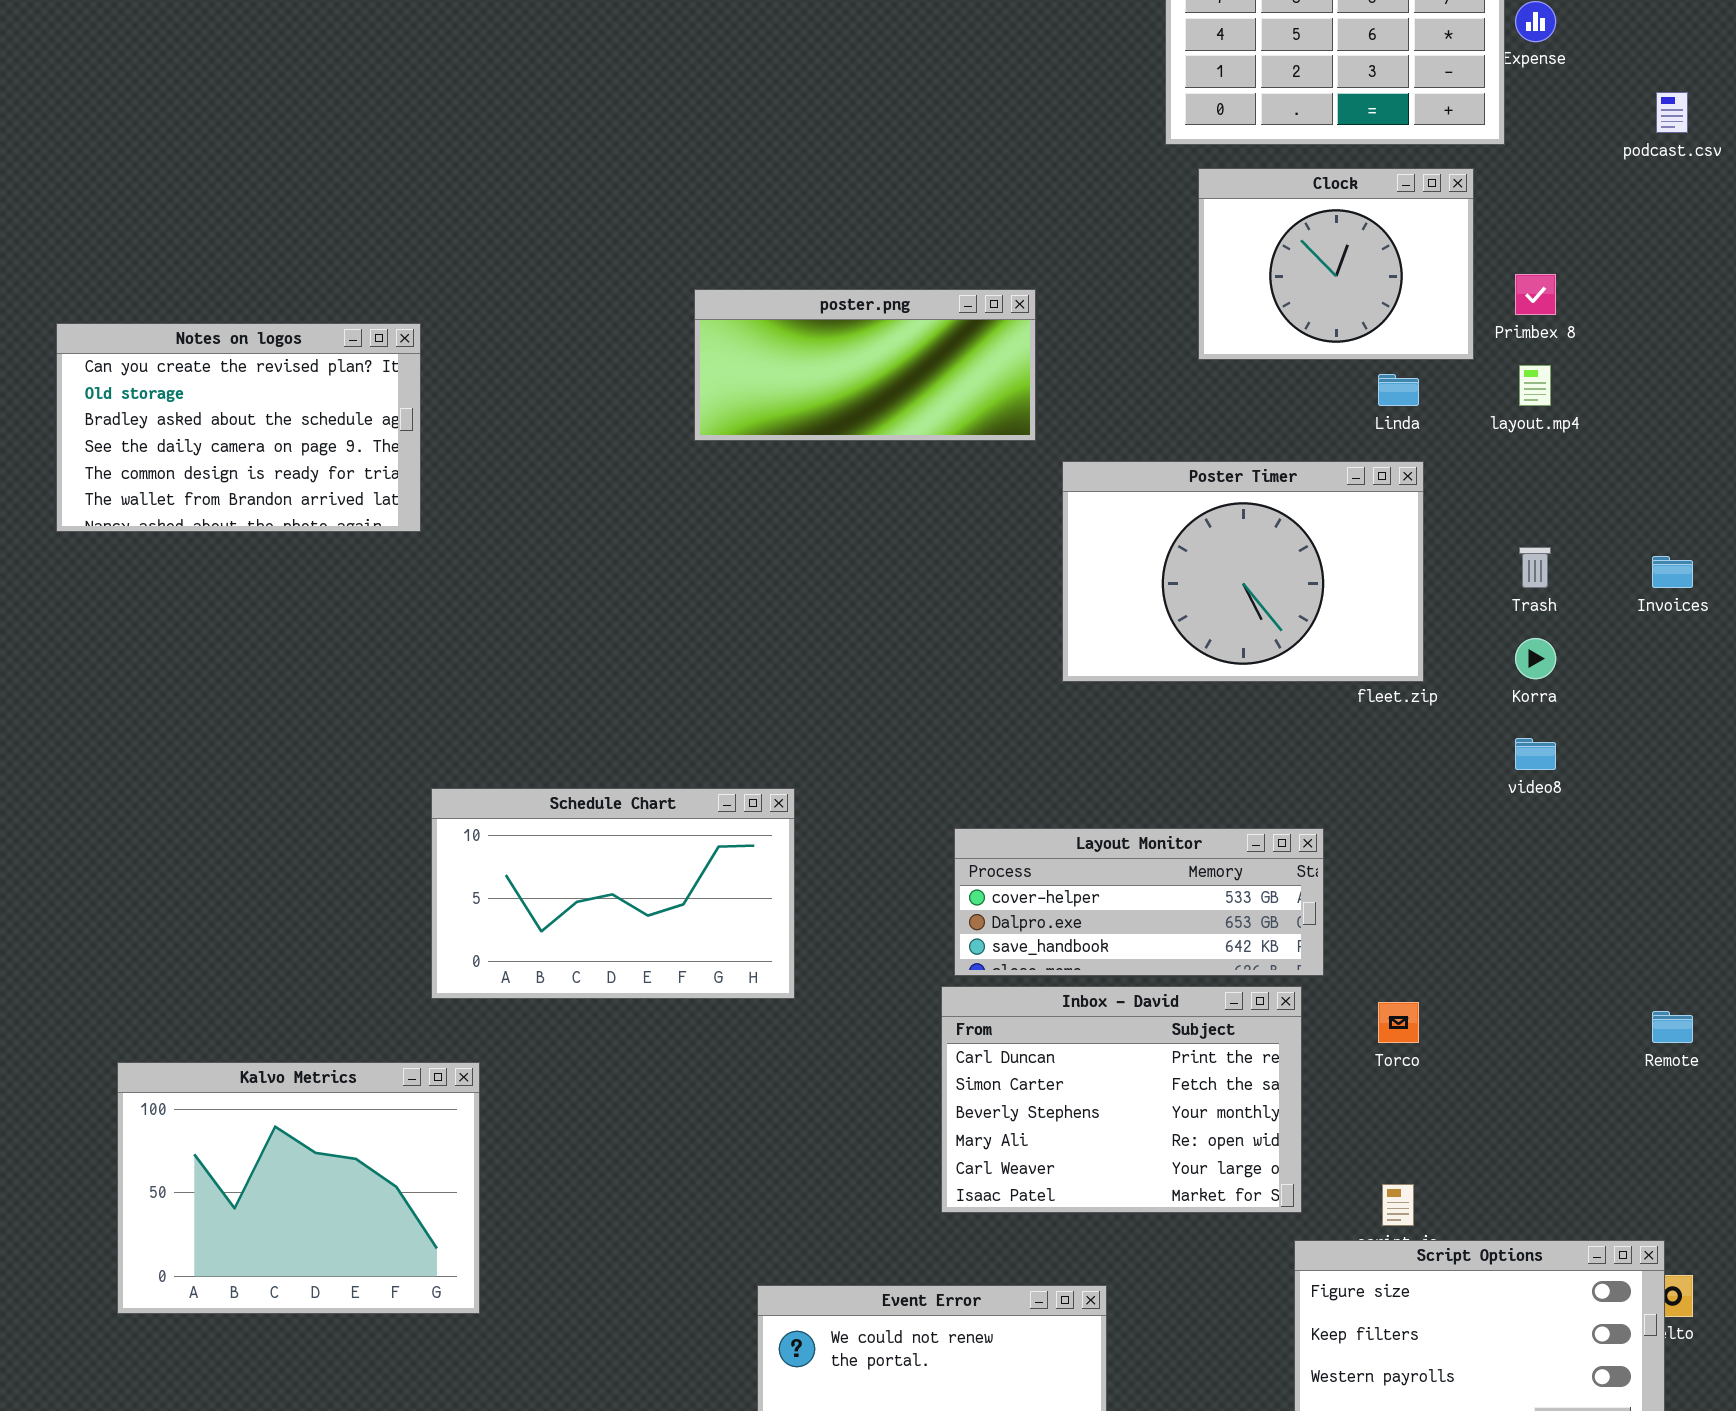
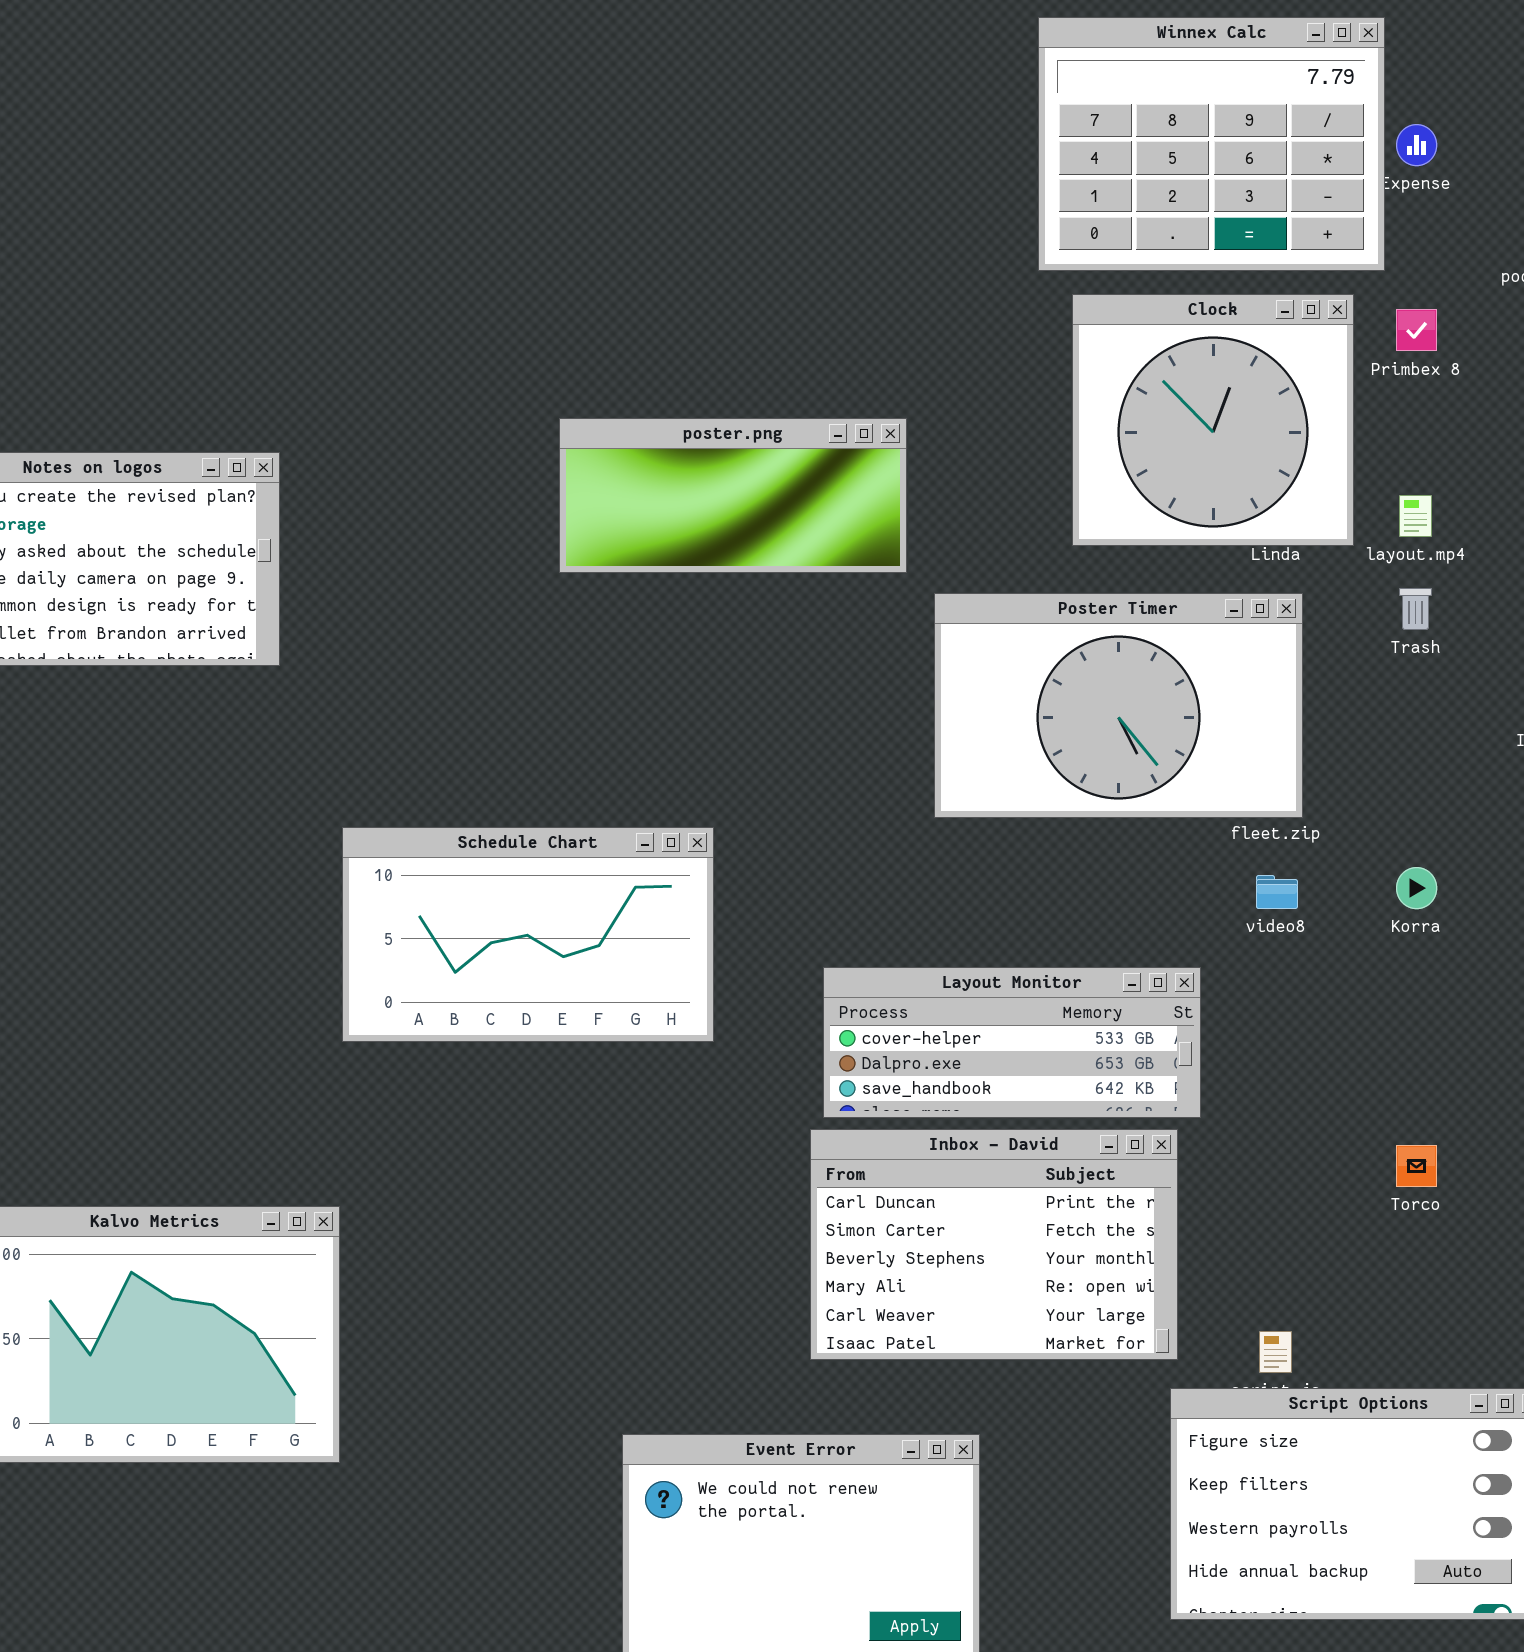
Clock: [1198,168,1474,360] -> [1072,294,1354,546], resized
Primbex 8: [1515,274,1556,315] -> [1396,309,1437,351], moved
Trash: [1519,547,1551,588] -> [1399,588,1432,630], moved
Korra: [1515,638,1556,679] -> [1396,867,1437,909], moved
video8: [1515,738,1556,770] -> [1256,875,1298,909], moved
Schedule Chart: [431,788,795,999] -> [342,827,714,1042], moved
Torco: [1378,1002,1419,1043] -> [1396,1145,1437,1187], moved

